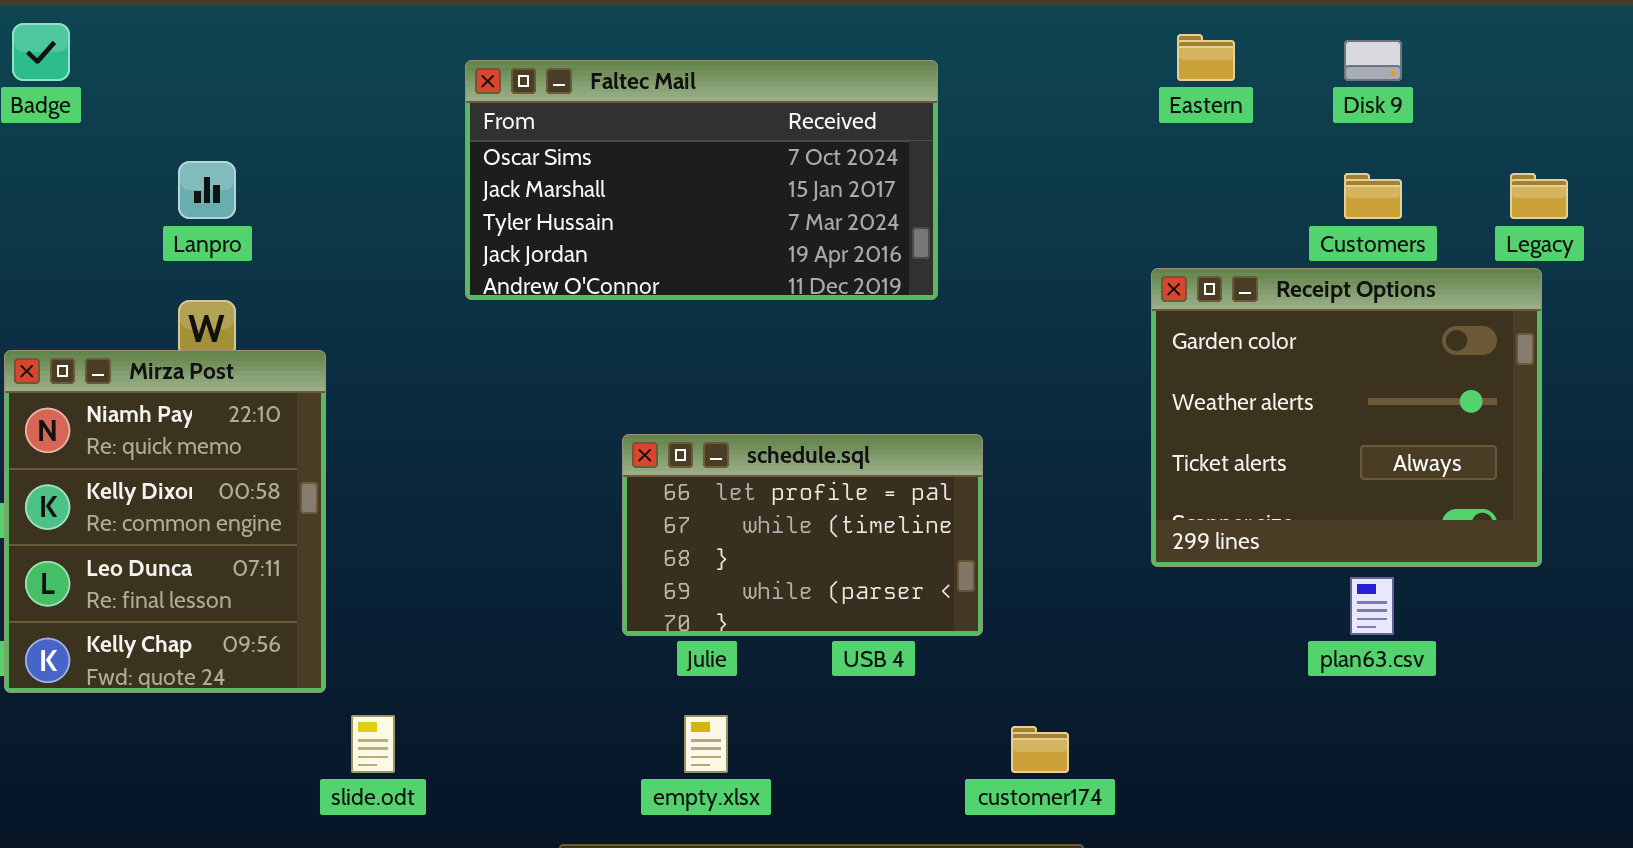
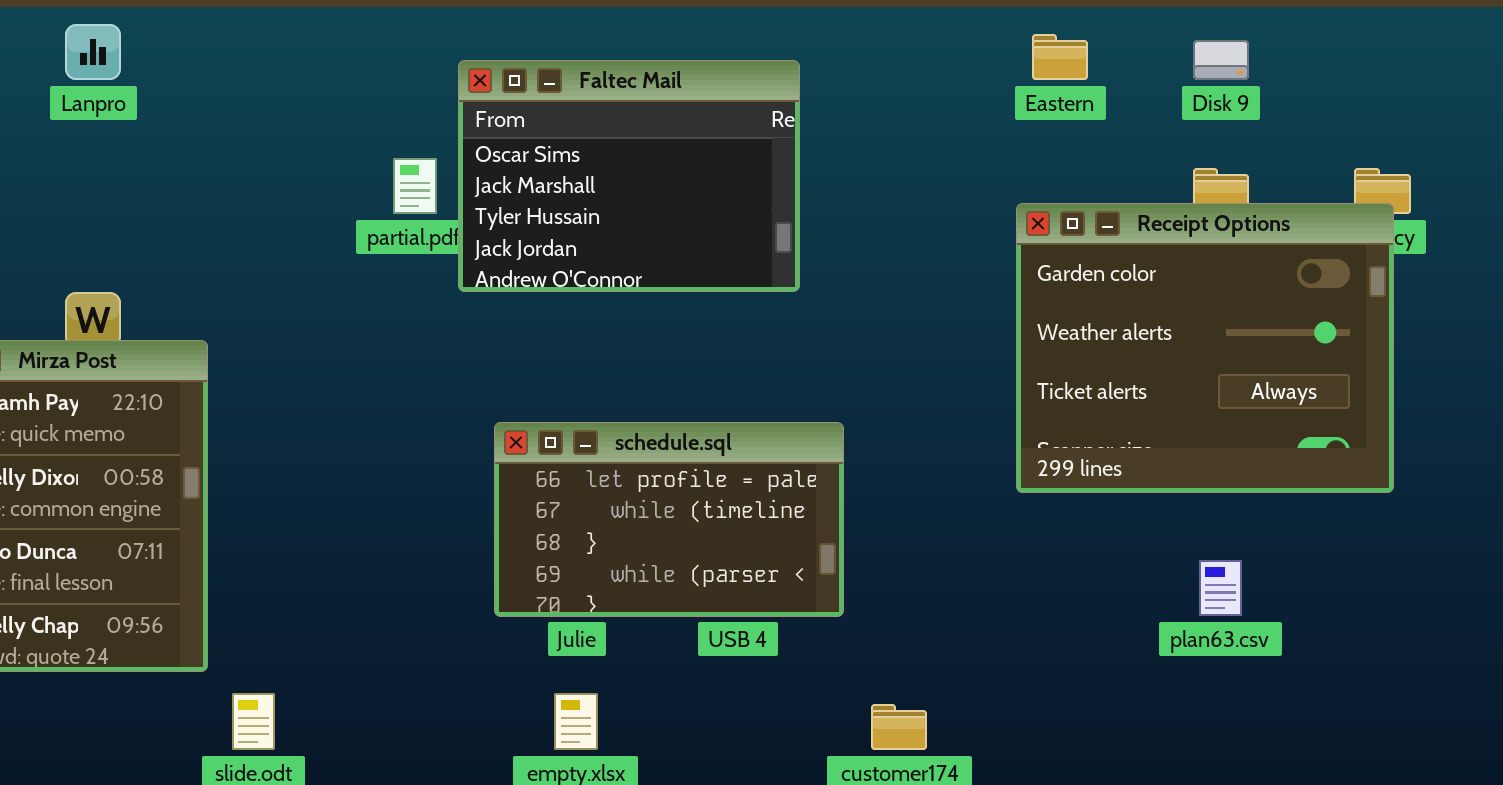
Faltec Mail: [465,60,938,300] -> [458,60,800,292], resized
Lanpro: [178,161,236,219] -> [65,24,121,80], moved
Receipt Options: [1151,268,1542,567] -> [1016,203,1394,493], moved

